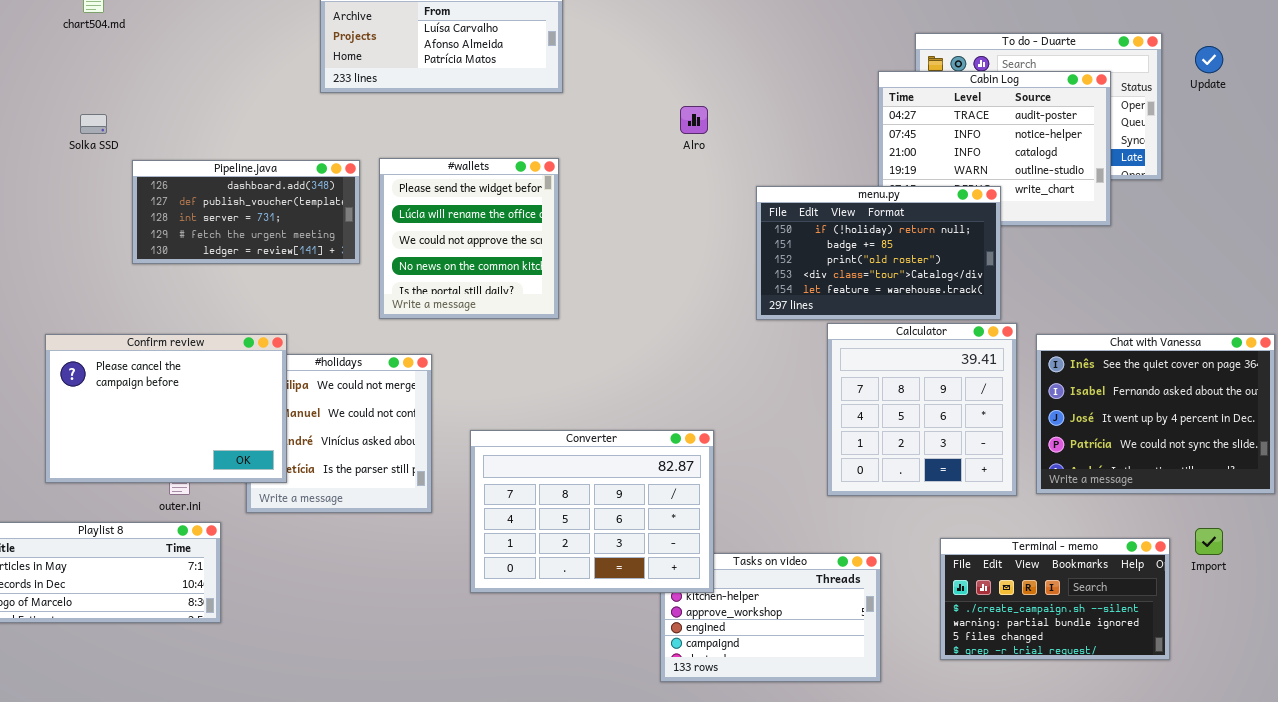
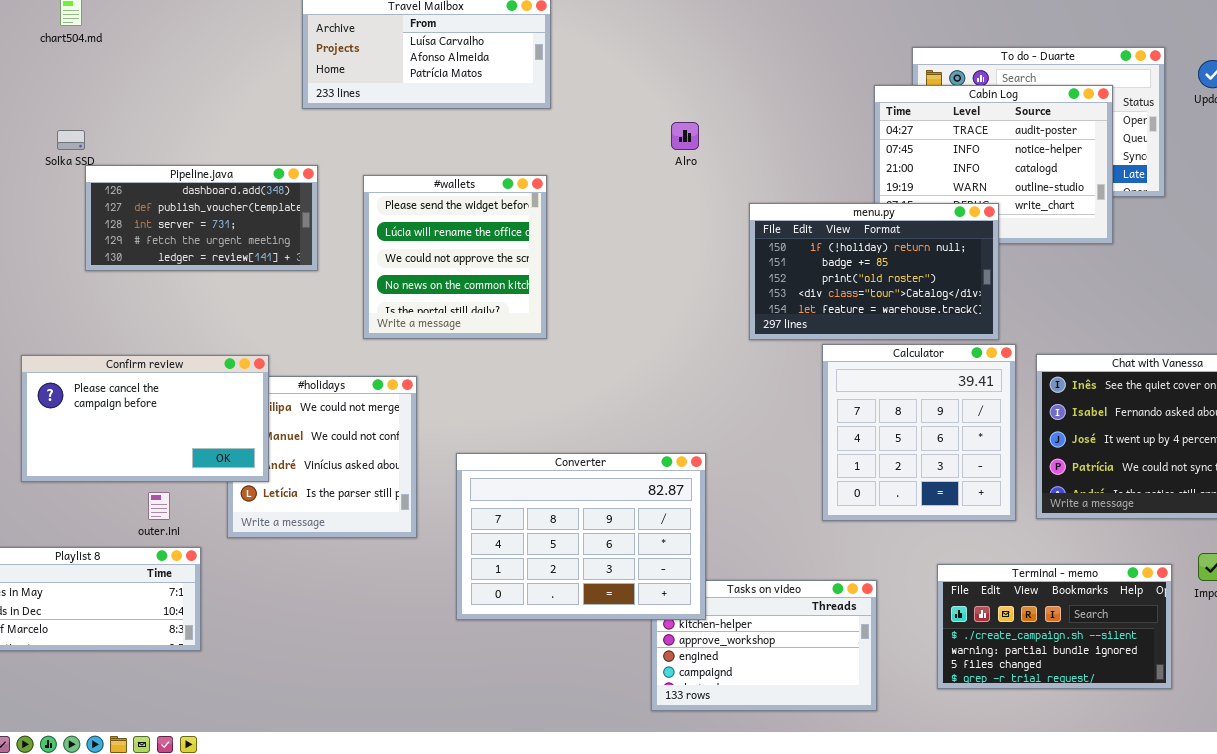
Pipeline.java: [132,160,360,264] -> [85,165,318,271], moved
Confirm review: [45,334,287,483] -> [21,355,269,482], resized

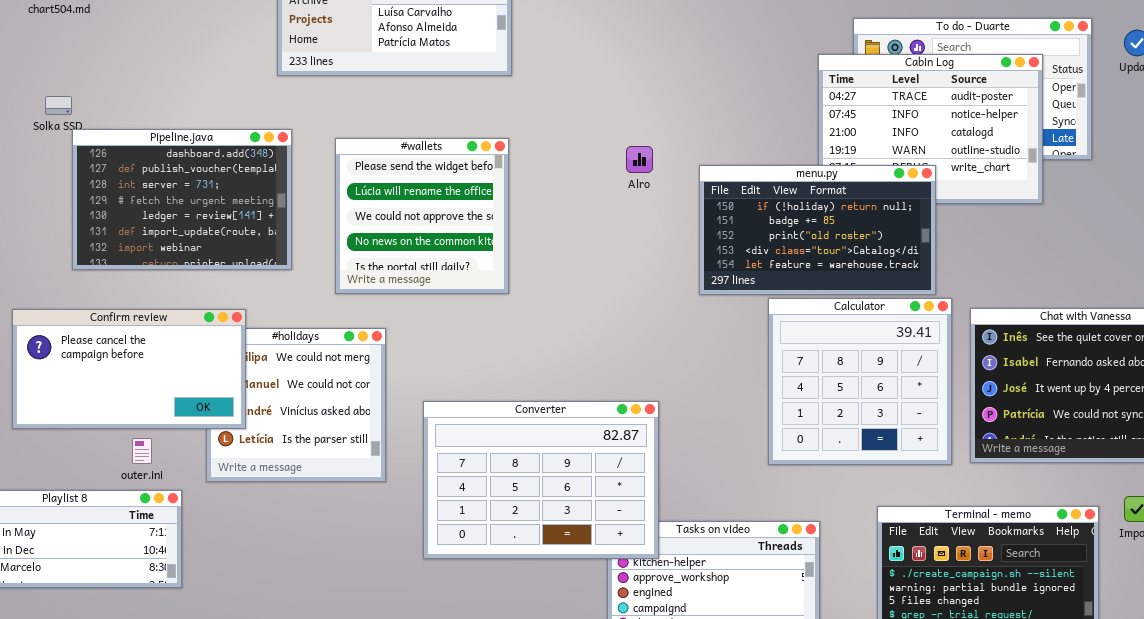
Alro: [671,122,699,150] -> [626,146,653,173], moved
Pipeline.java: [85,165,318,271] -> [72,129,292,270], resized

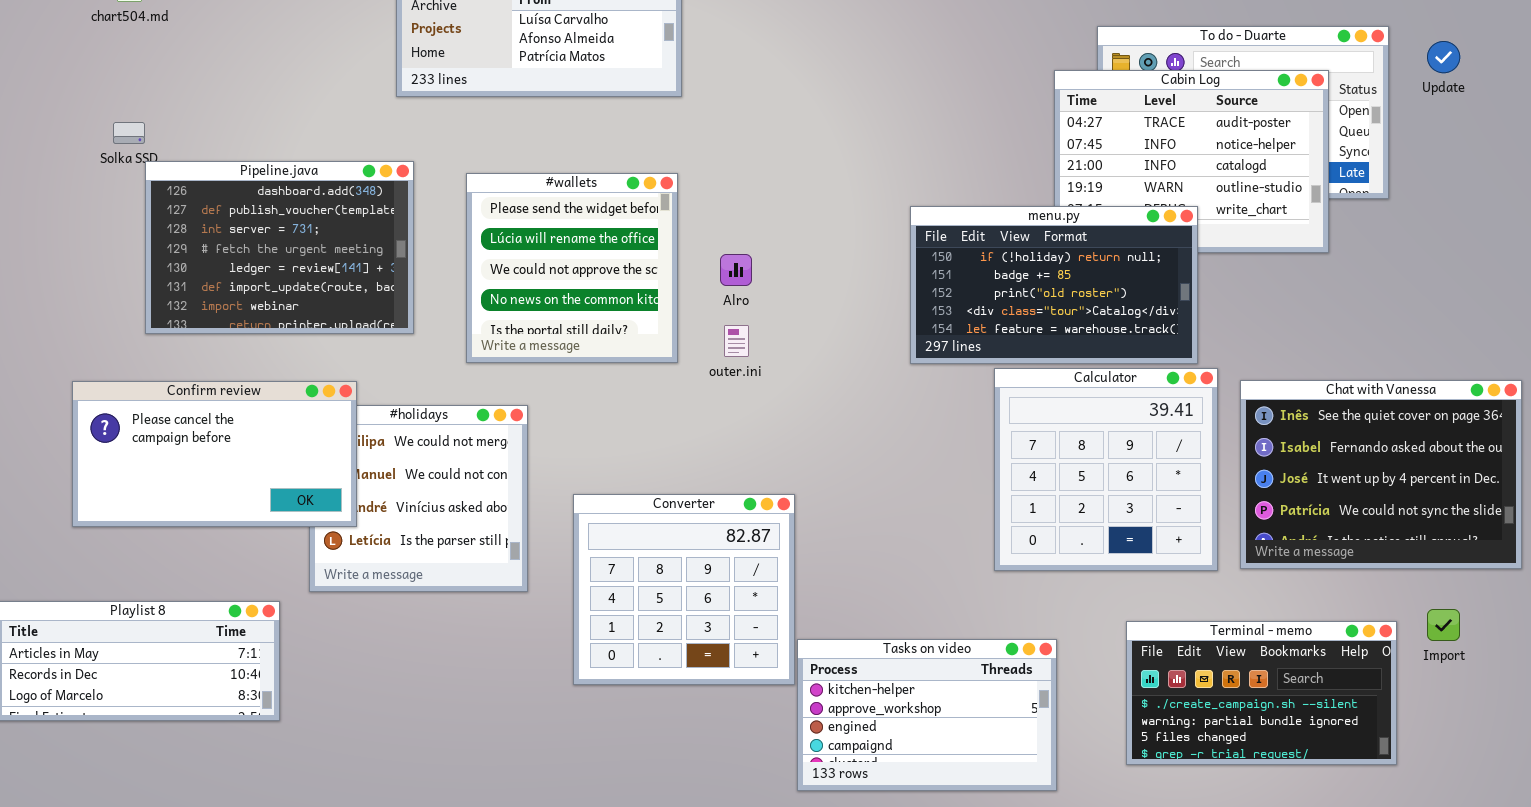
Alro: [626,146,653,173] -> [720,254,752,286], moved
Converter: [423,401,659,559] -> [573,494,795,685], resized
outer.ini: [132,438,152,464] -> [724,325,749,357], moved

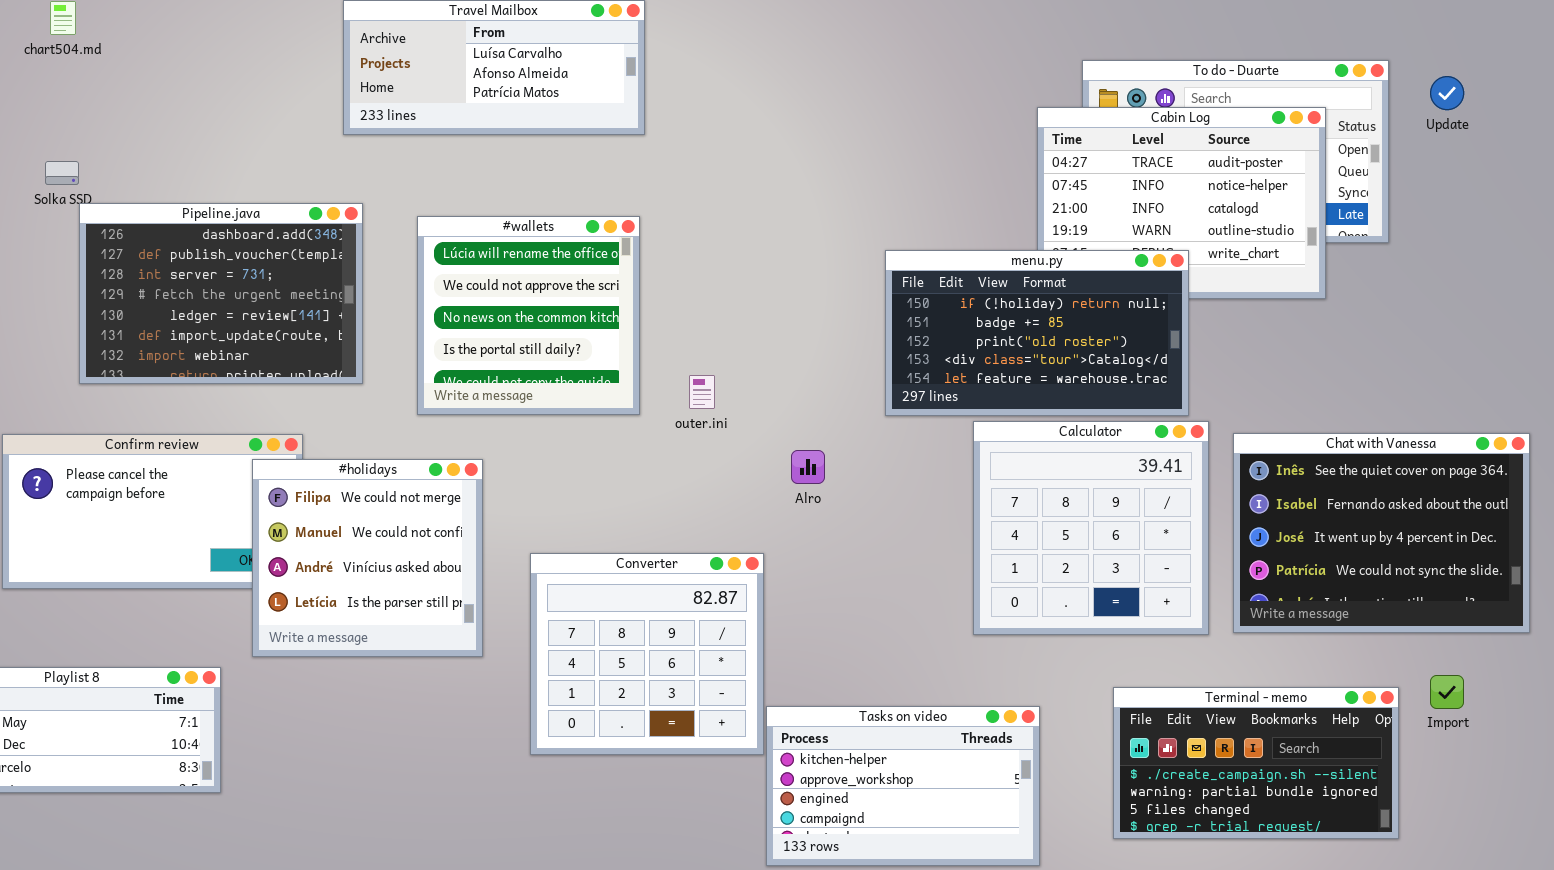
#wallets: [466,173,678,363] -> [417,216,640,415], scrolled down 1 row
Alro: [720,254,752,286] -> [791,450,825,484], moved
#holidays: [309,405,528,592] -> [252,459,483,657], raised

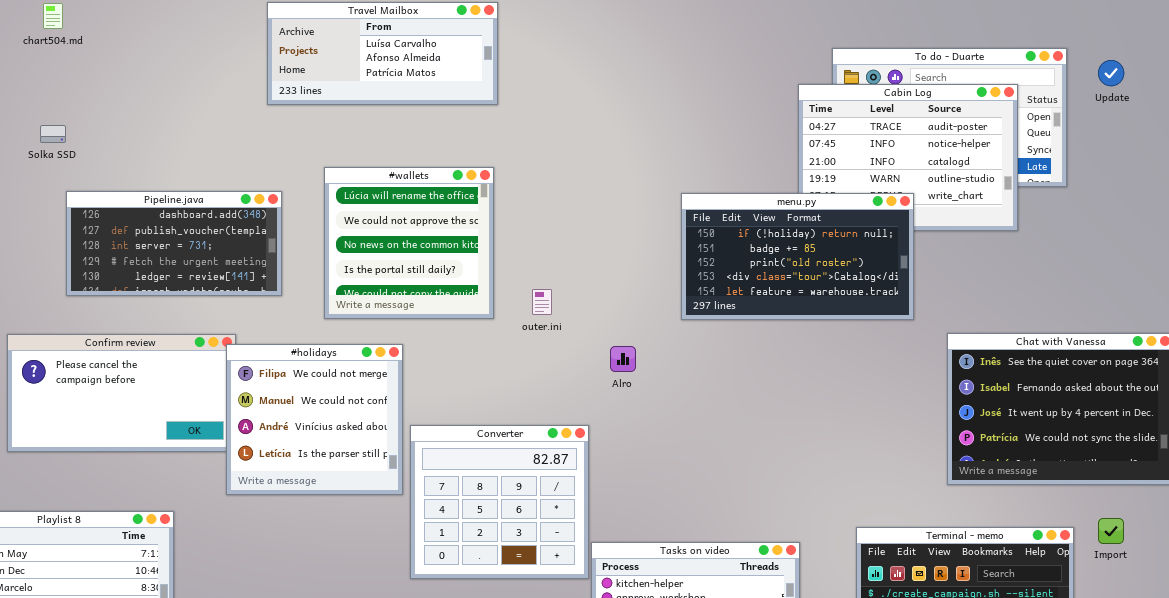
Pipeline.java: [79,203,363,384] -> [66,191,282,296], resized
Calculator: [973,421,1209,635] -> none, closed
#holidays: [252,459,483,657] -> [226,344,403,495], moved

